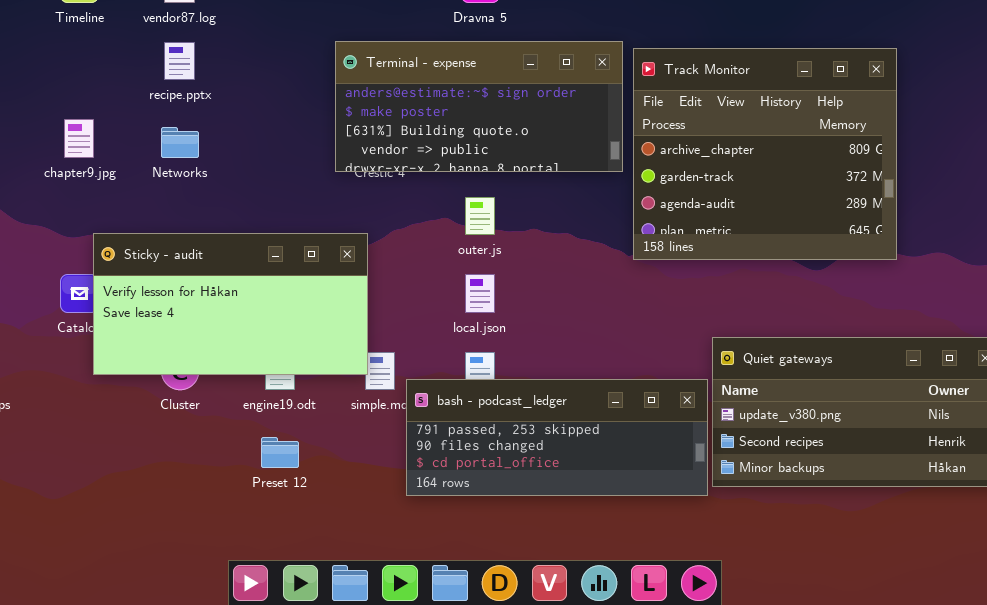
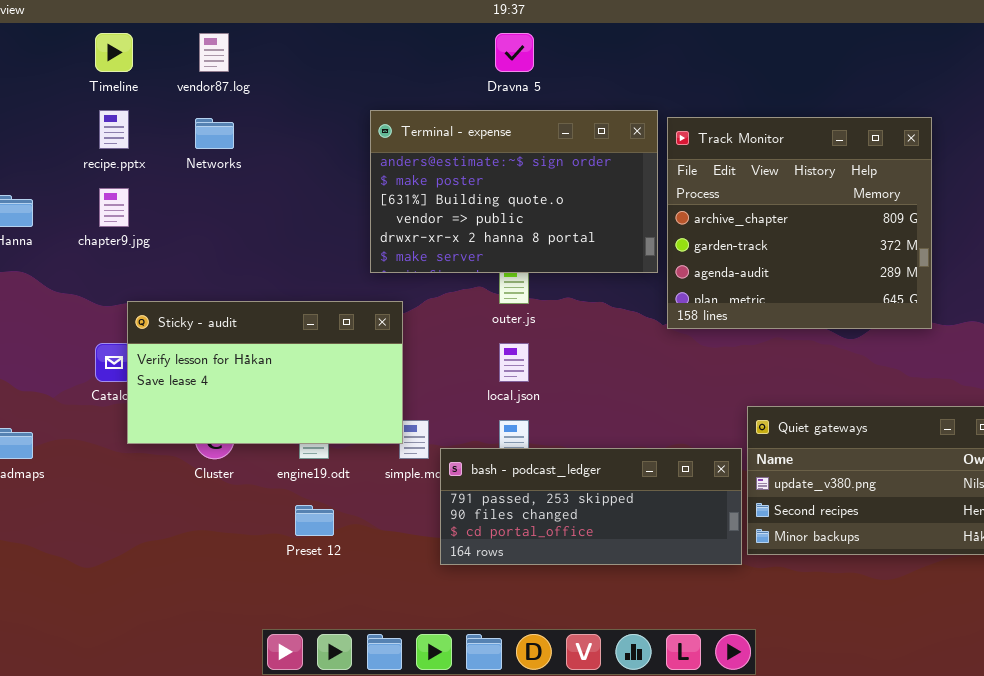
Terminal - expense: [335,41,623,172] -> [370,110,658,273], resized
recipe.pptx: [164,42,195,80] -> [99,110,129,149], moved
Networks: [161,127,199,158] -> [195,118,234,149], moved

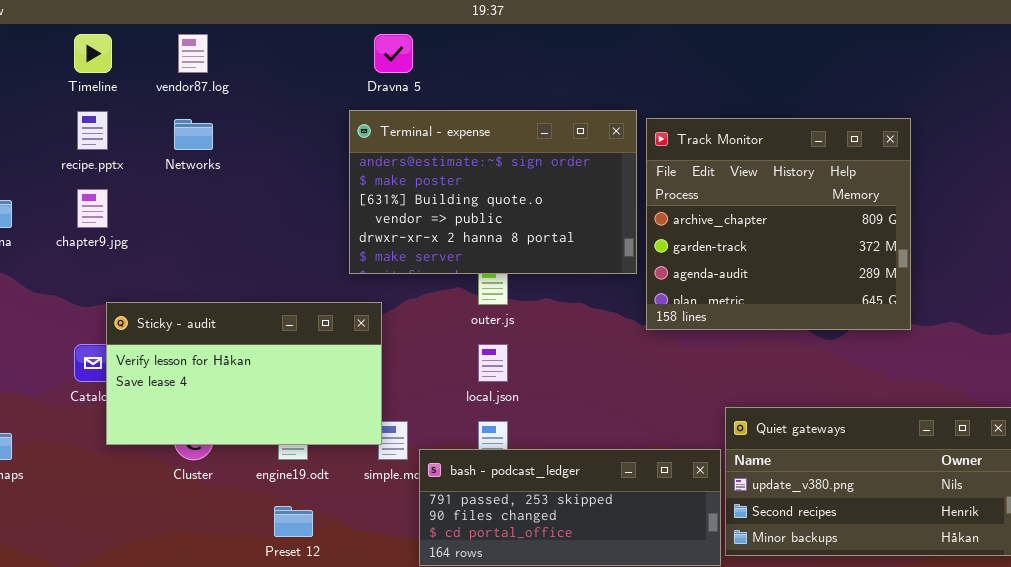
Dravna 5: [495,33,534,72] -> [374,34,413,73], moved

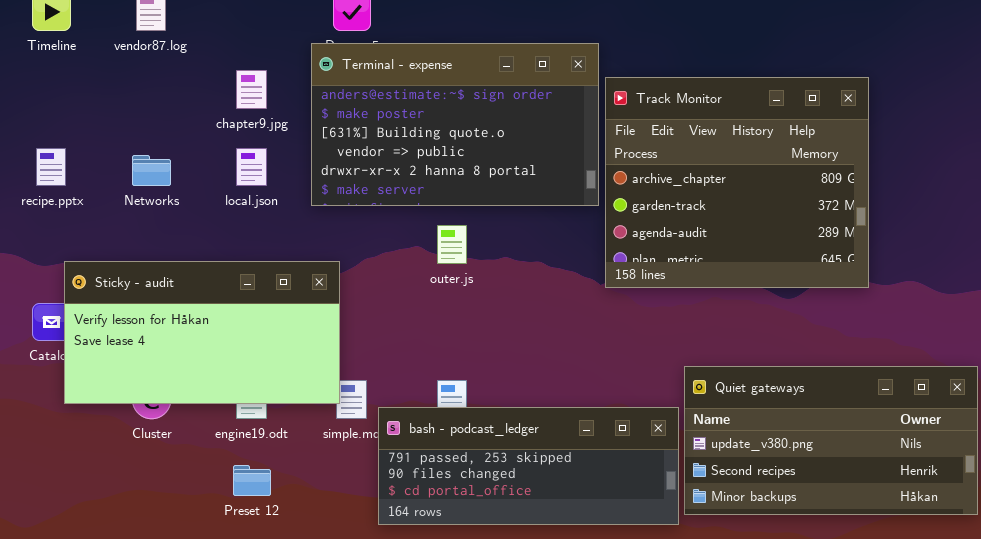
Terminal - expense: [349,110,637,274] -> [311,43,599,206], moved
recipe.pptx: [77,111,108,150] -> [36,148,66,186], moved
Networks: [174,119,213,150] -> [132,155,171,186], moved
chapter9.jpg: [77,189,108,228] -> [236,70,267,109], moved
local.json: [478,344,508,382] -> [236,148,267,186], moved

